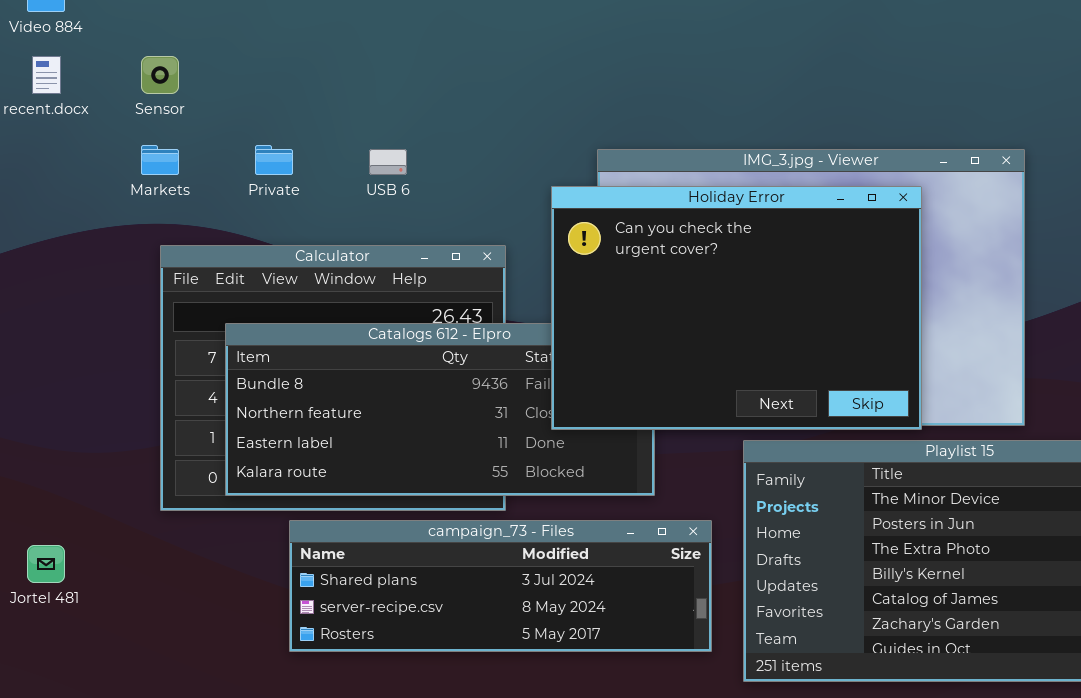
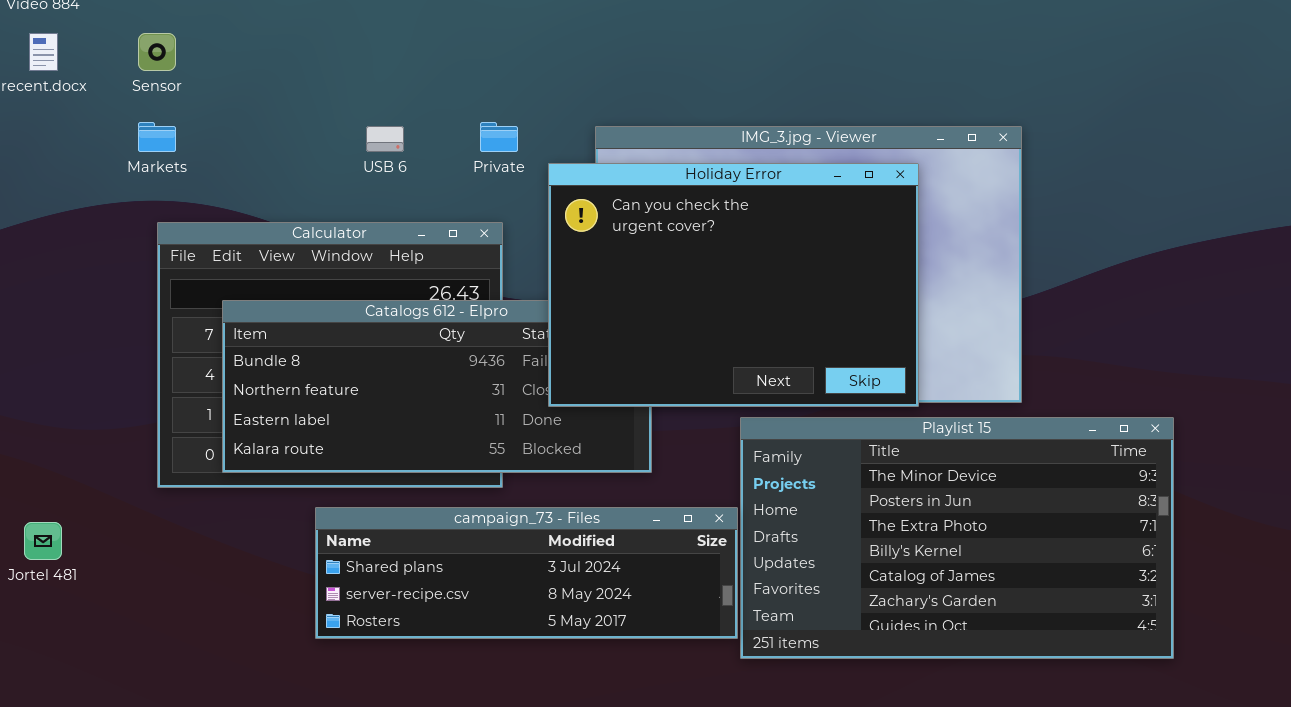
Private: [255,145,293,175] -> [480,122,518,152], moved
campaign_73 - Files: [289,520,712,652] -> [315,507,738,639], moved

